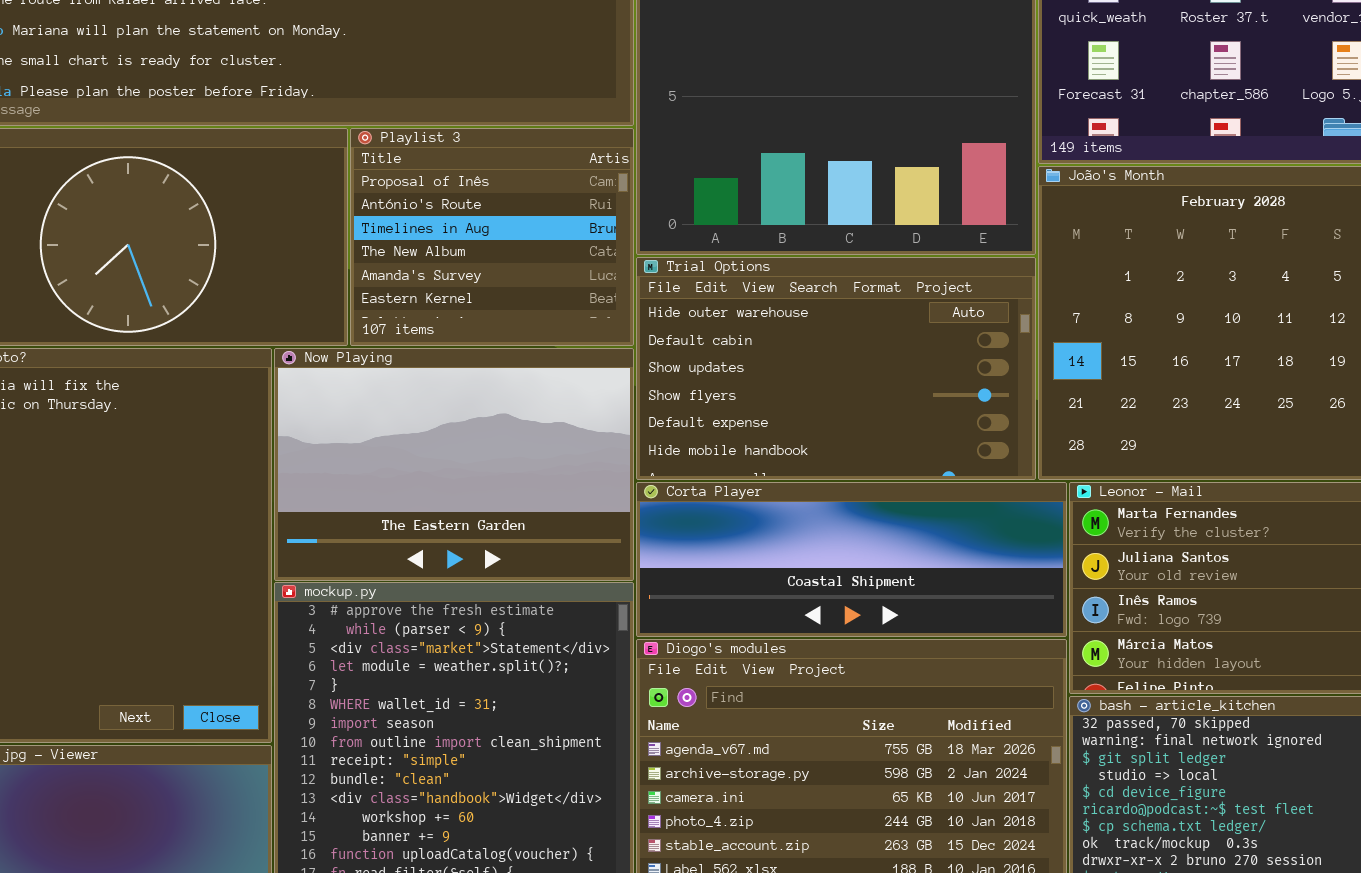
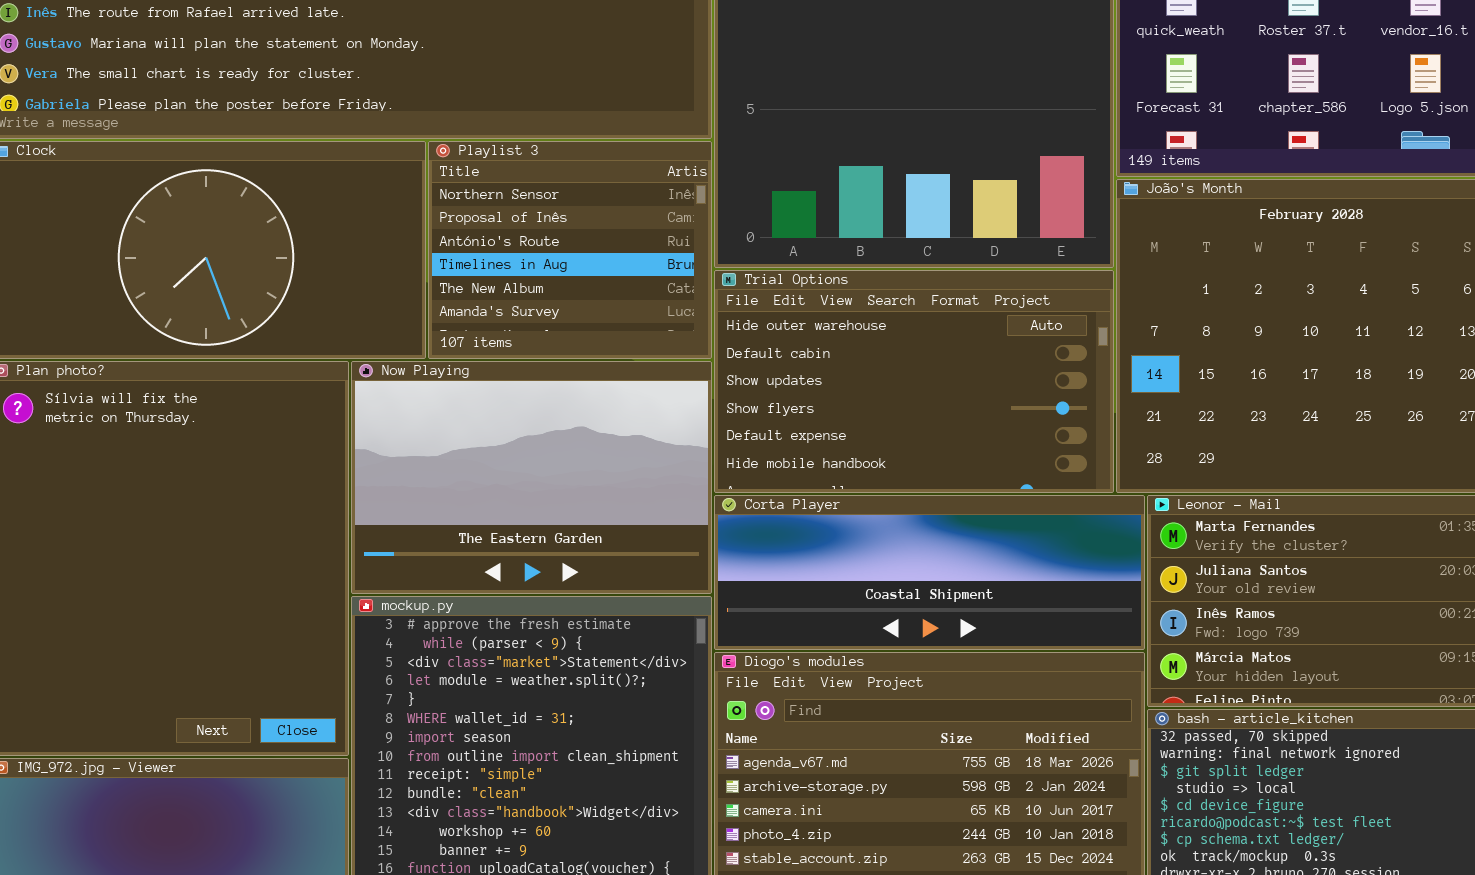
Playlist 3: [350,128,634,346] -> [428,141,712,359], scrolled up 1 row

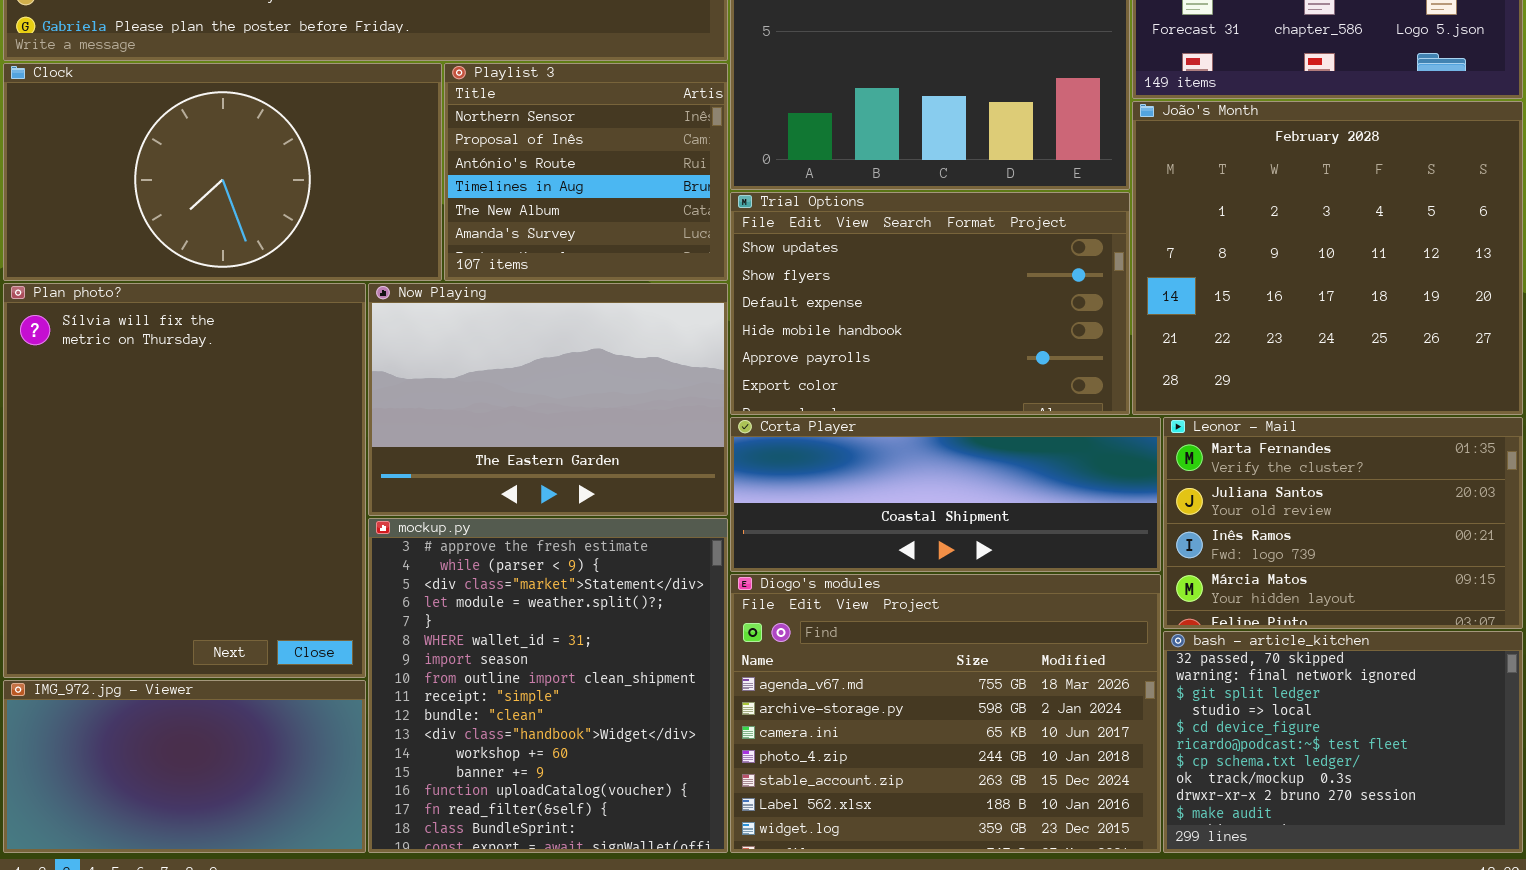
Trial Options: [714,270,1114,493] -> [730,192,1130,415], scrolled down 2 rows

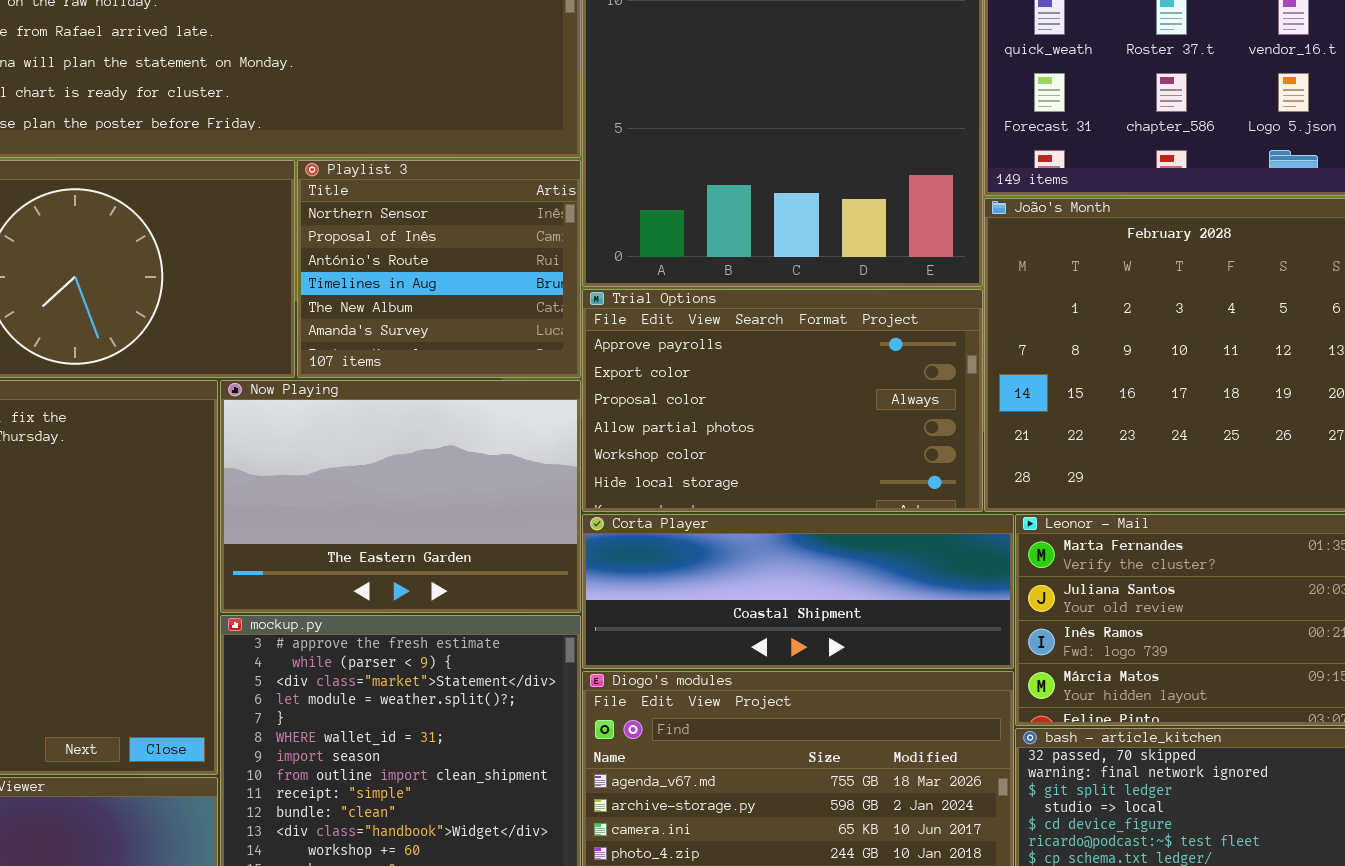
Trial Options: [730,192,1130,415] -> [582,289,983,512], scrolled down 4 rows

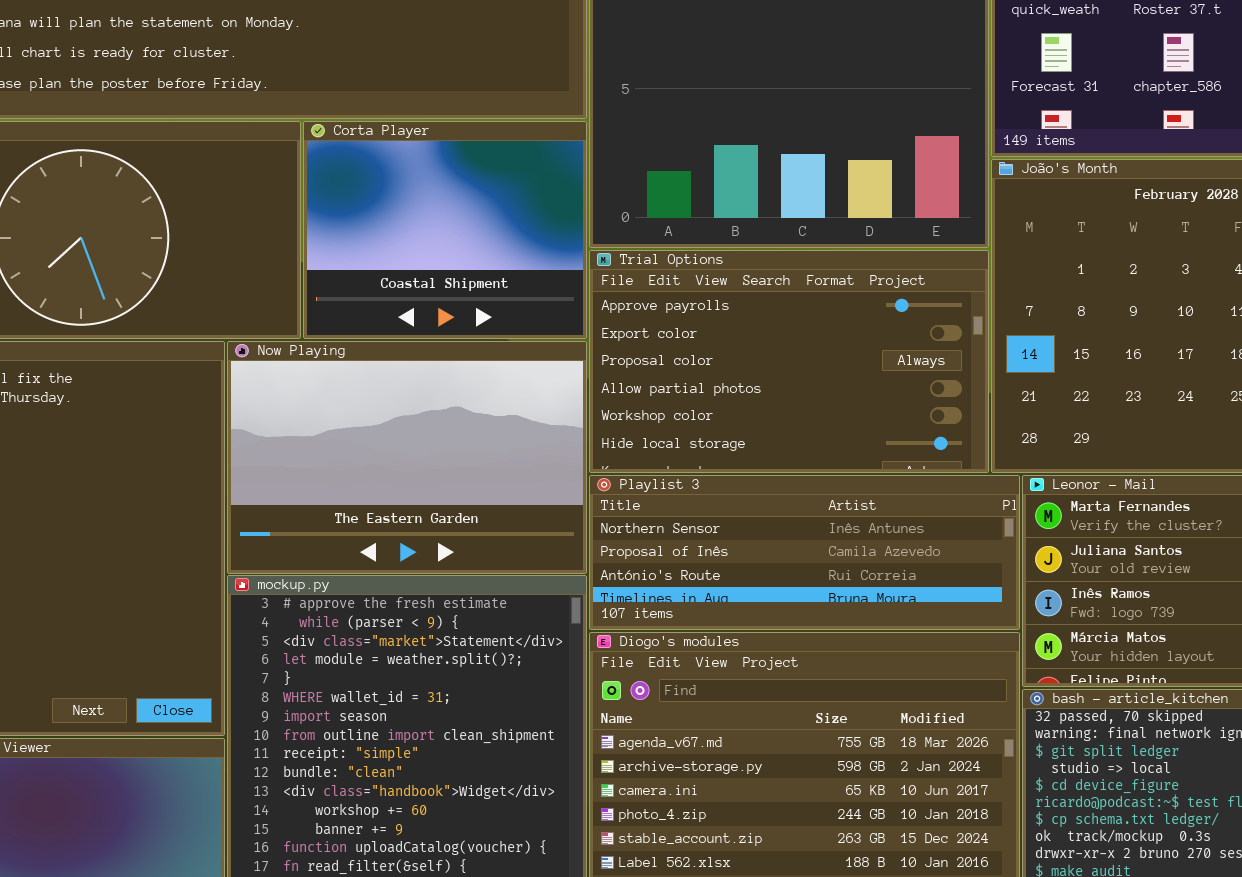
Playlist 3: [297,160,581,378] -> [589,475,1020,630], moved, resized
Corta Player: [582,514,1014,669] -> [303,121,587,339], moved, resized

